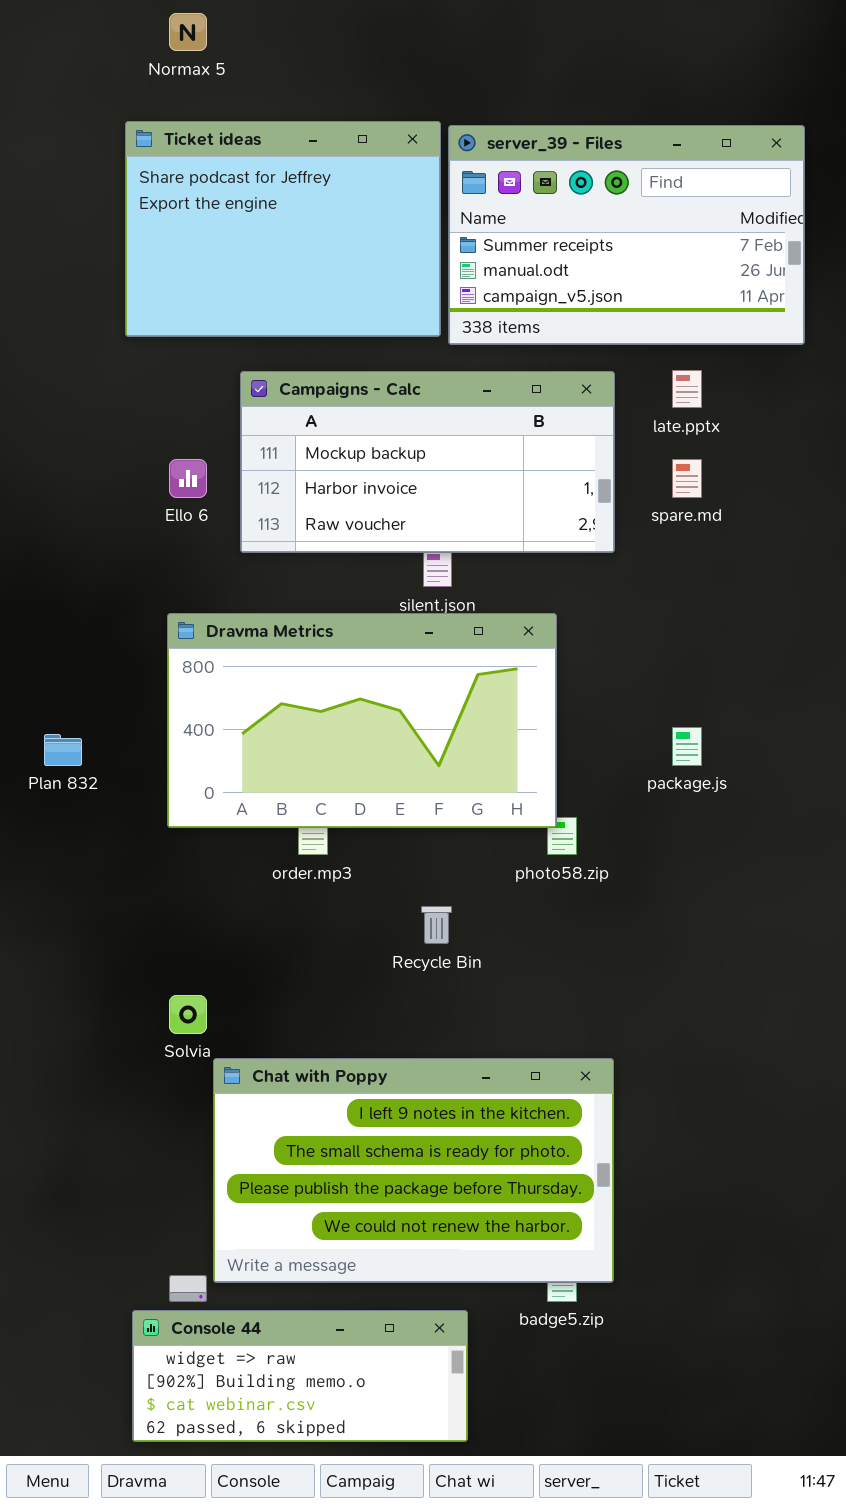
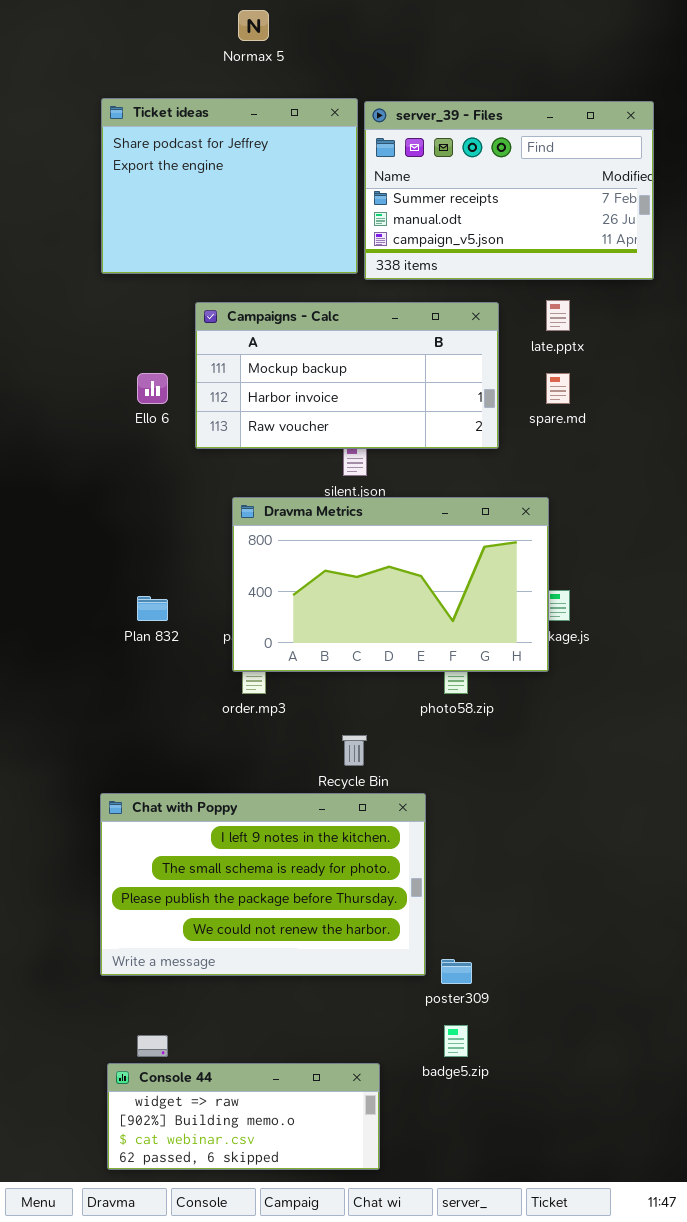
Normax 5: [169,13,207,51] -> [238,10,269,41], moved
Dravma Metrics: [167,613,557,828] -> [232,497,549,672], moved
Plan 832: [44,734,82,766] -> [137,596,168,621], moved
Chat with Poppy: [213,1058,614,1283] -> [100,793,426,976], moved

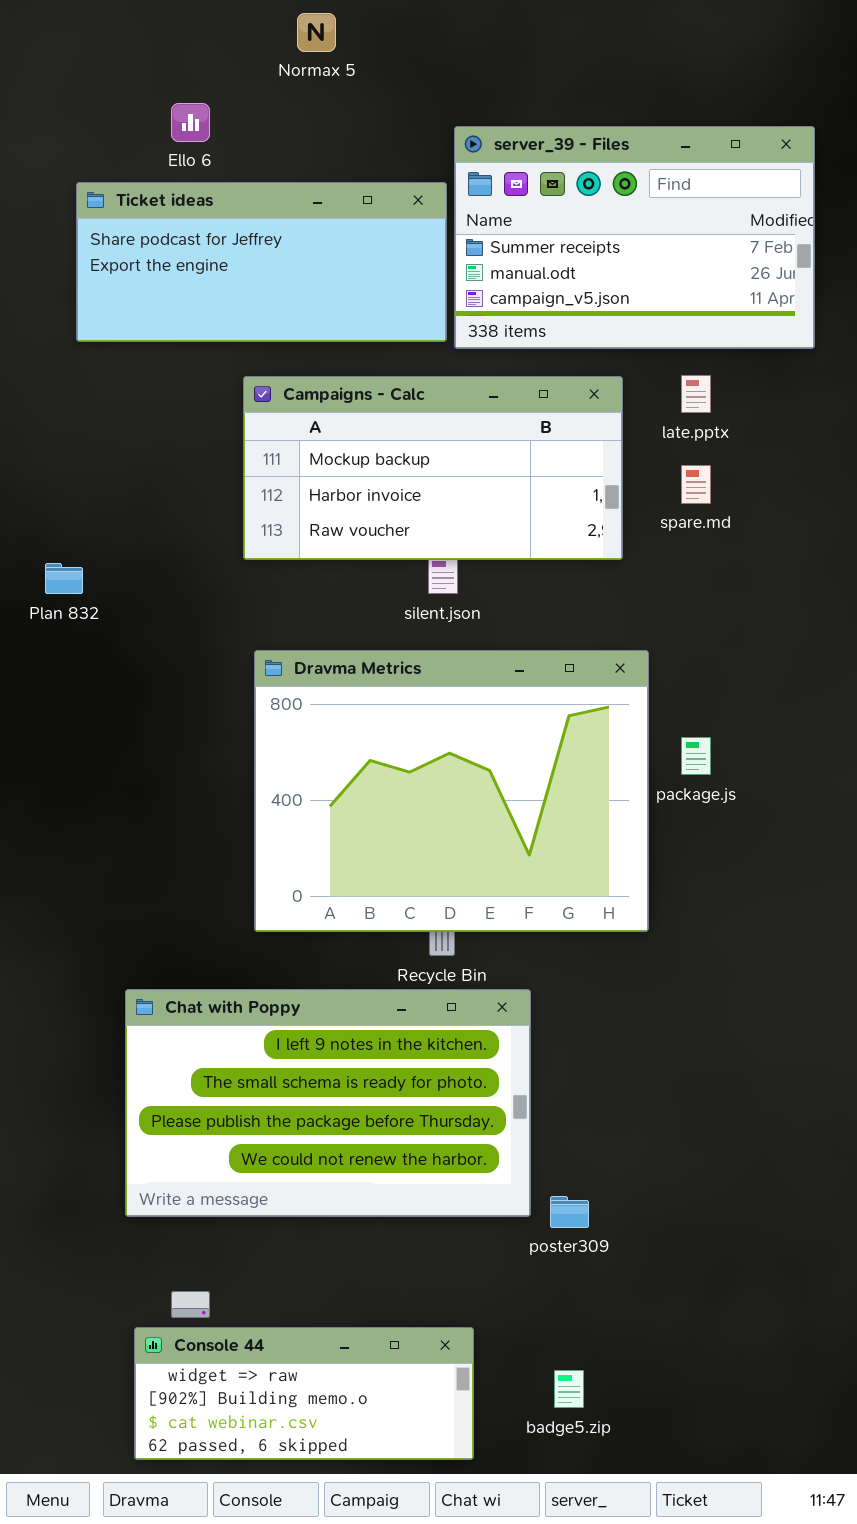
Ticket ideas: [101,98,358,274] -> [76,182,447,342], resized
Ello 6: [137,373,168,404] -> [171,103,210,142], moved
Dravma Metrics: [232,497,549,672] -> [254,650,649,932], moved, resized
Plan 832: [137,596,168,621] -> [45,563,83,594], moved
badge5.zip: [444,1025,468,1057] -> [554,1370,584,1408], moved

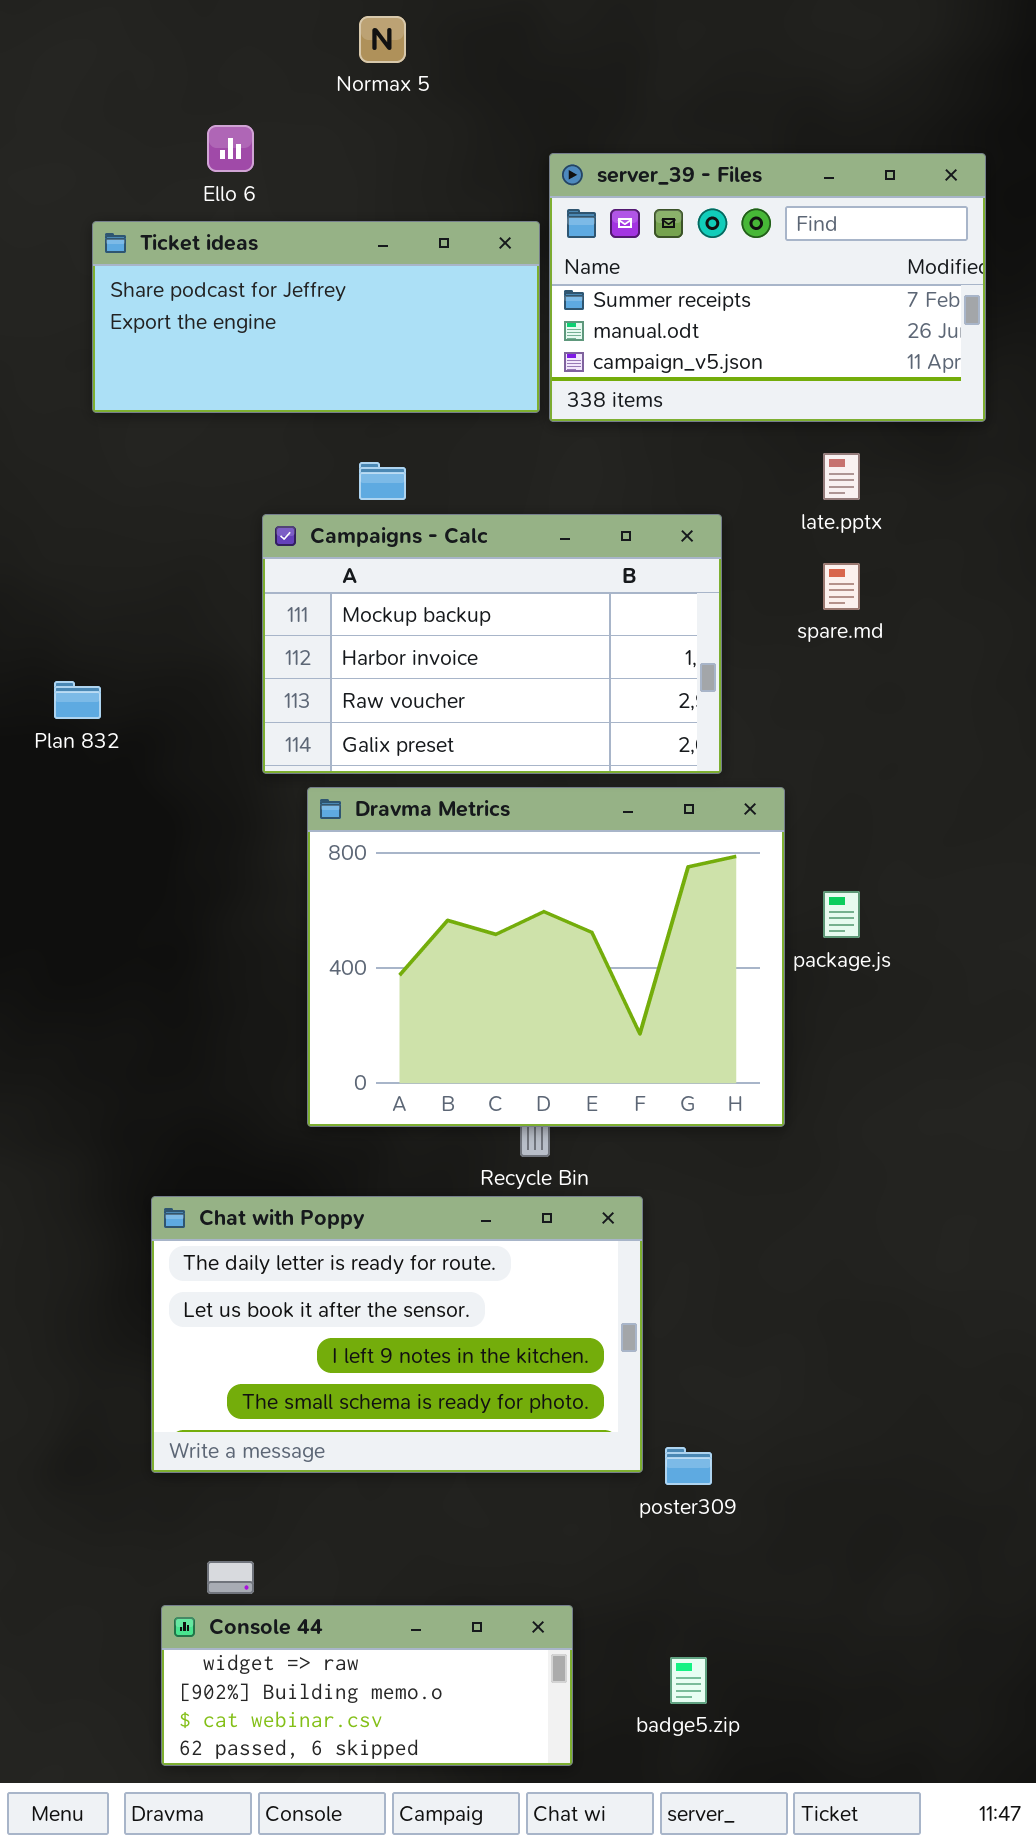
Campaigns - Calc: [243,376,623,560] -> [262,514,722,774], moved, resized
Chat with Poppy: [125,989,531,1217] -> [151,1196,643,1473], scrolled up 2 rows

